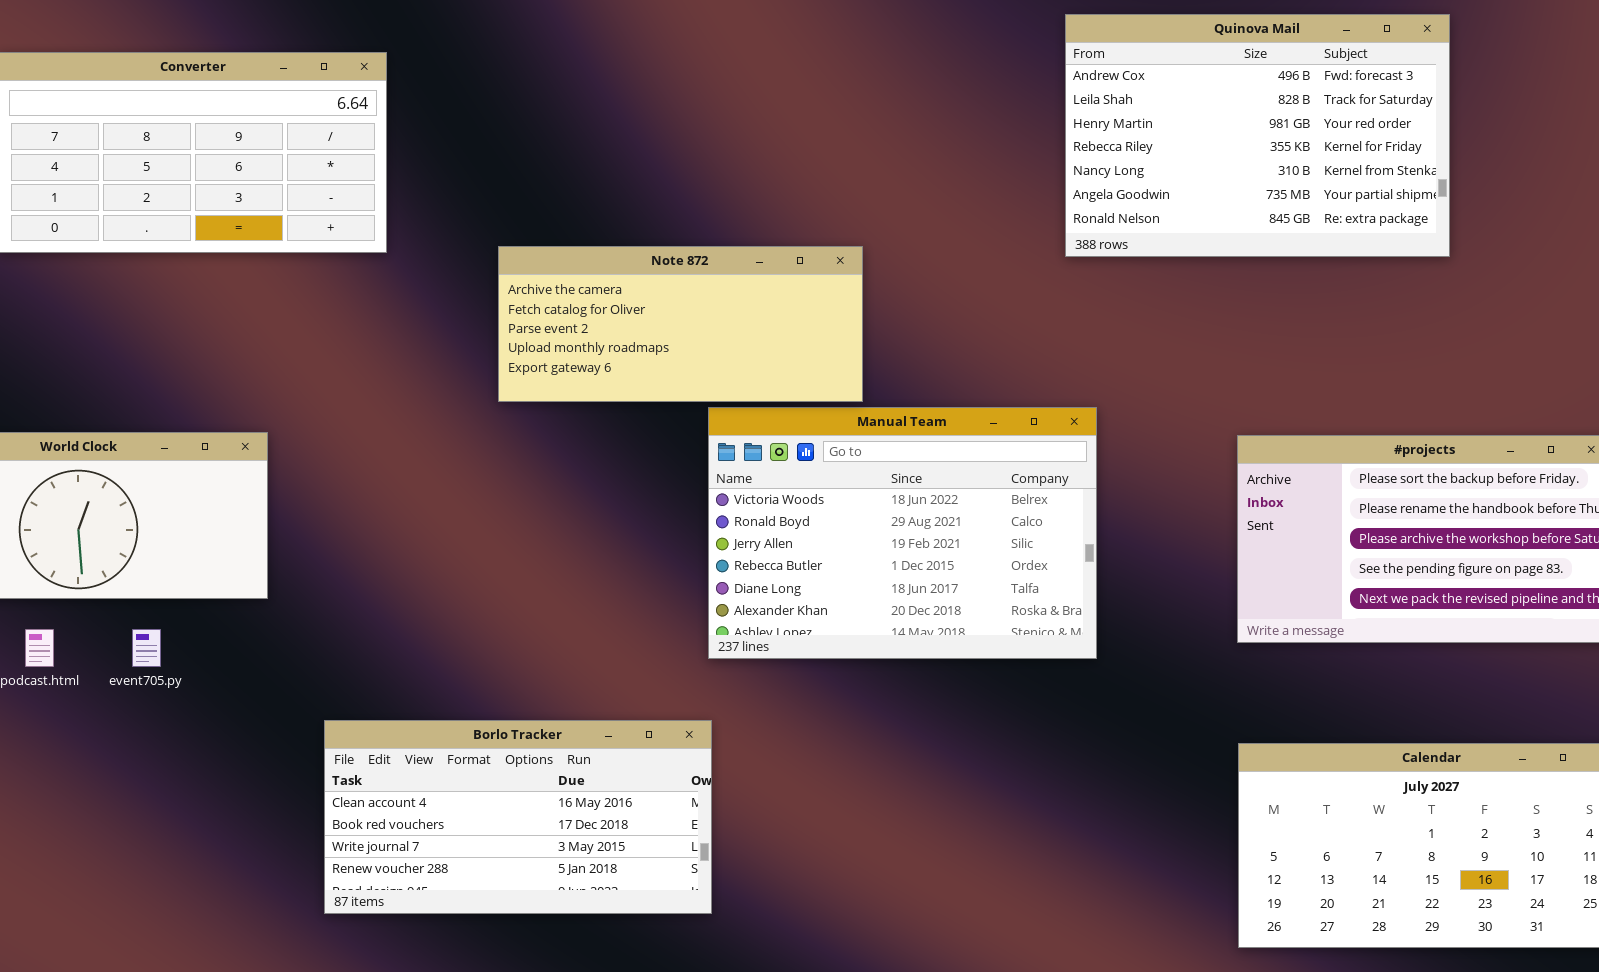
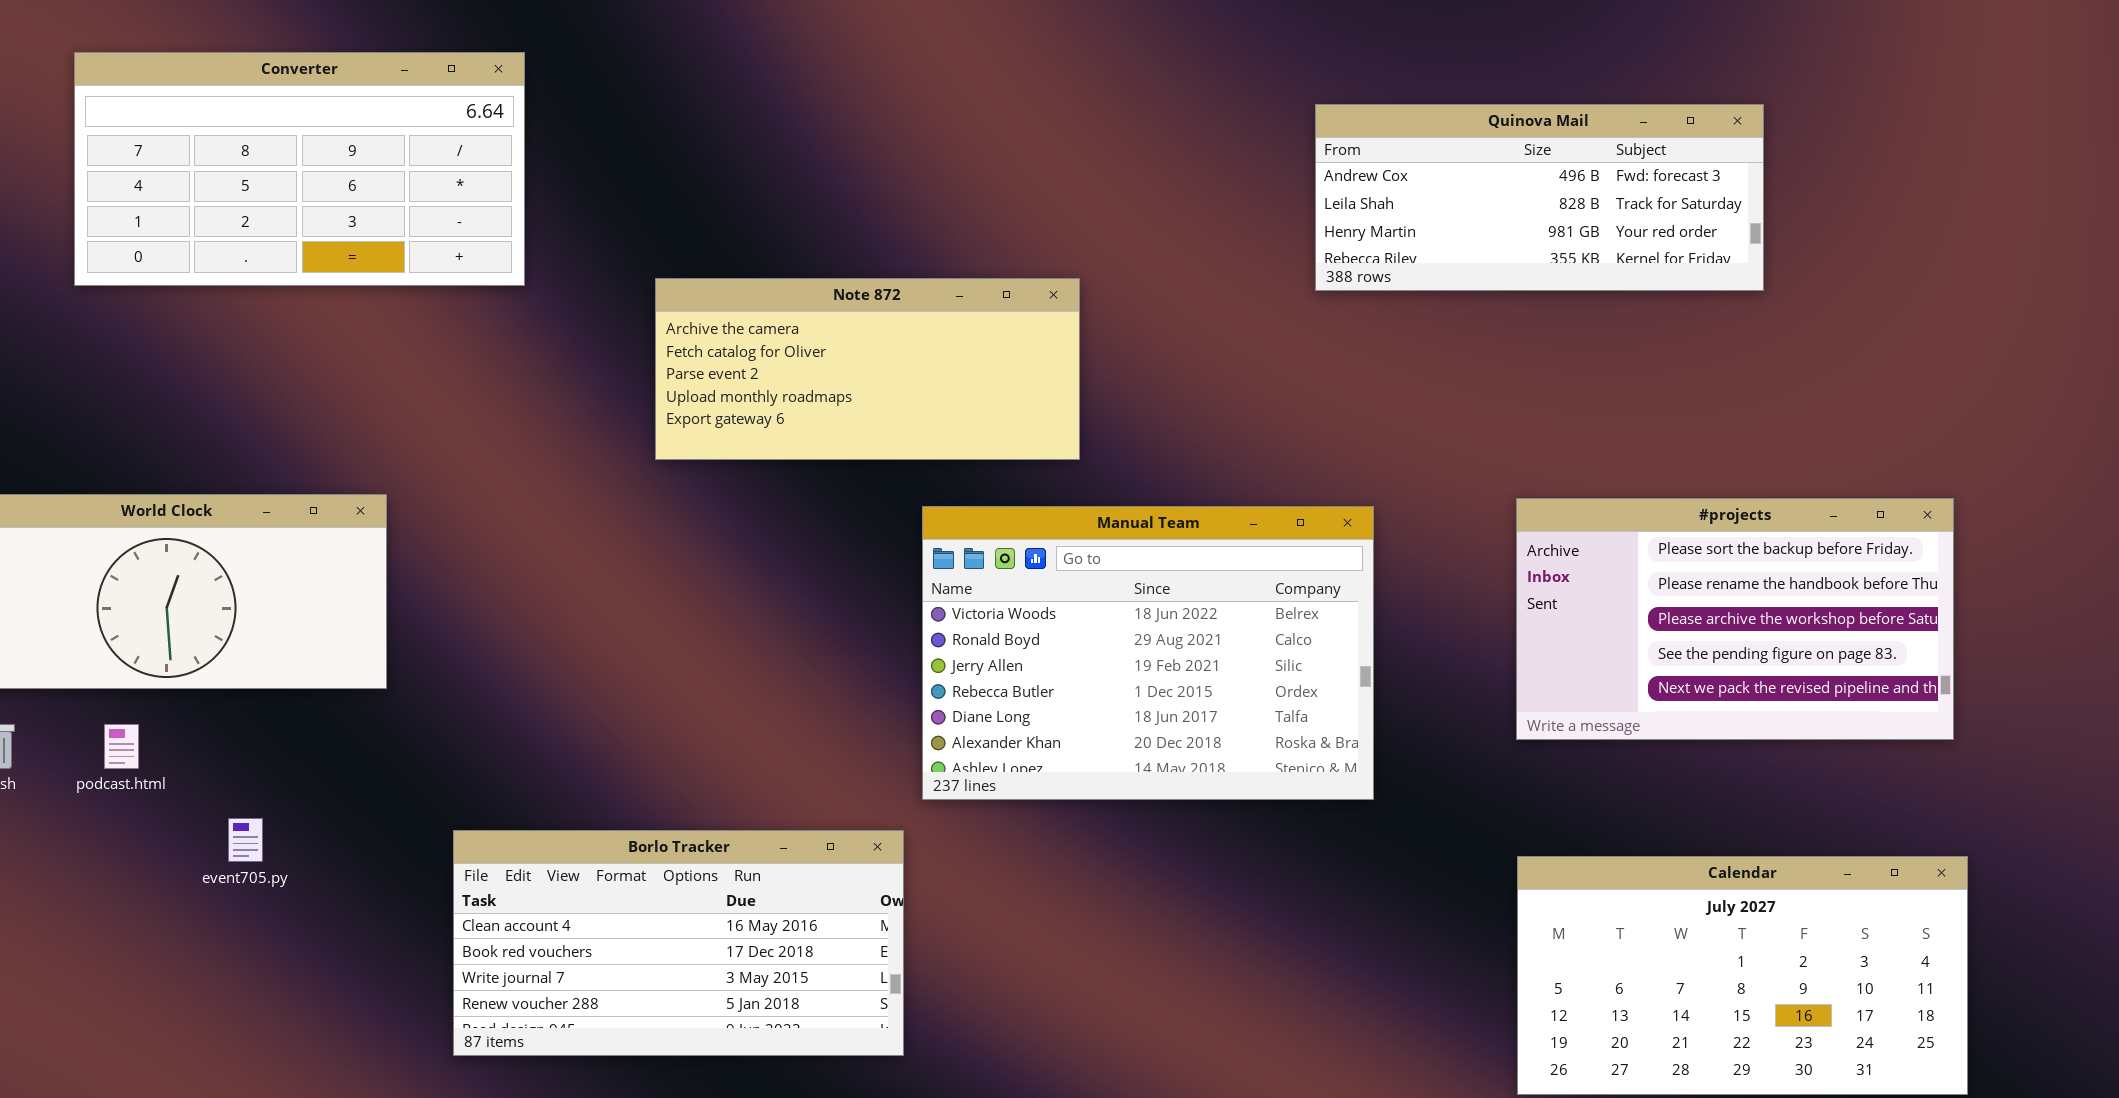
Quinova Mail: [1065,14,1450,257] -> [1315,104,1764,291], resized
Manual Team: [708,407,1097,659] -> [922,506,1374,800], moved
event705.py: [132,629,161,667] -> [228,818,263,862], moved

